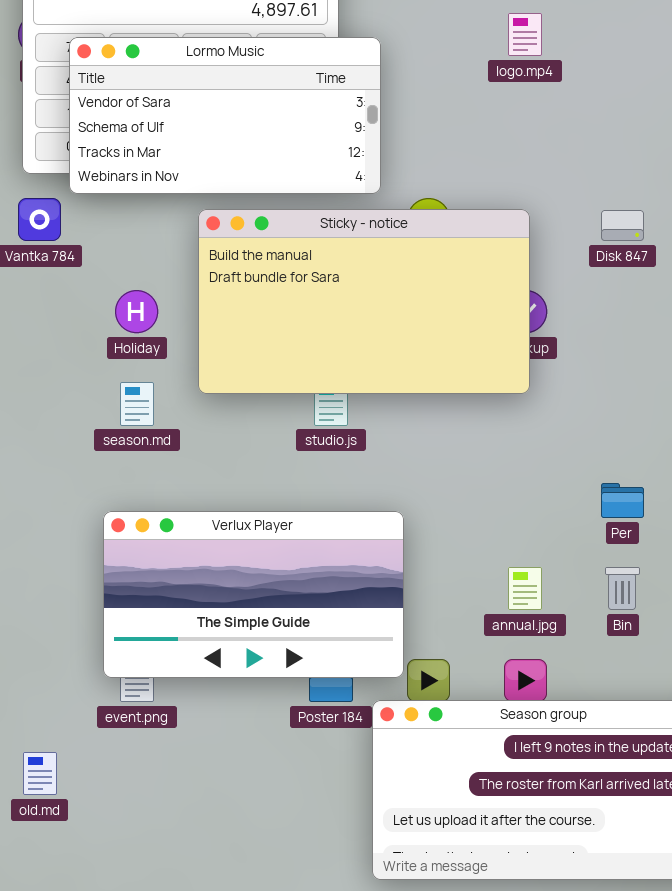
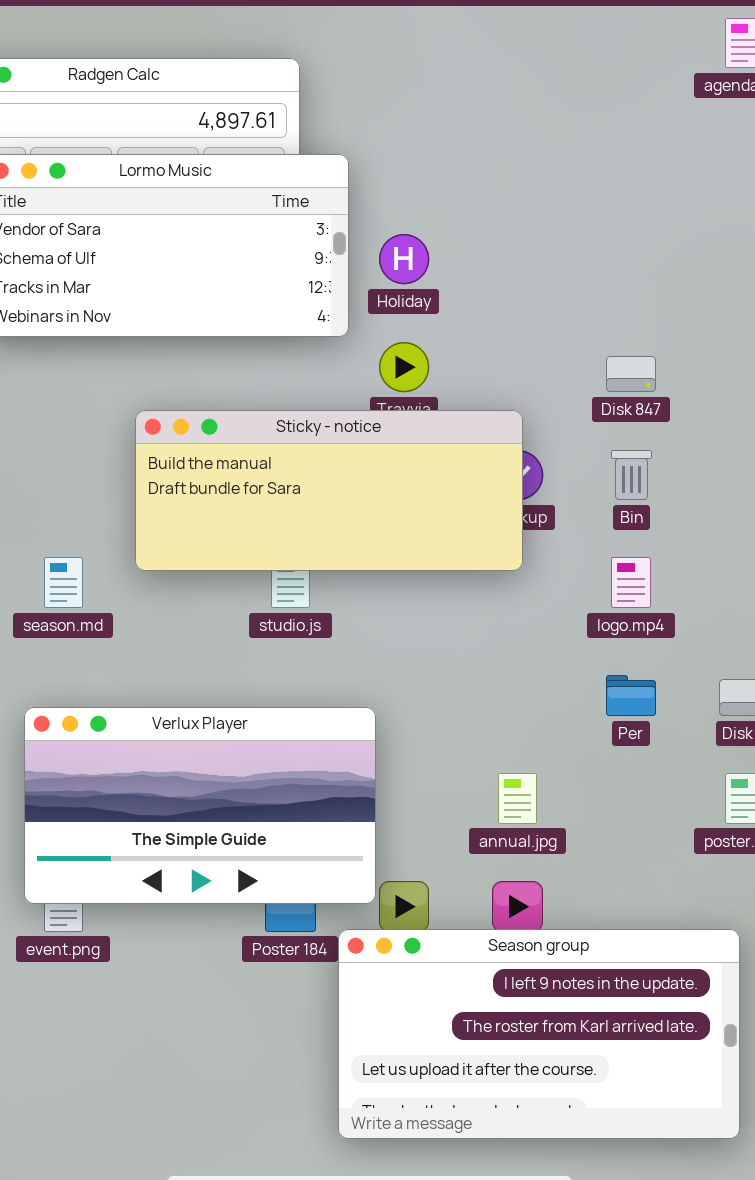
logo.mp4: [508,13,542,56] -> [611,557,651,608], moved
Sticky - notice: [198,209,530,394] -> [135,410,523,571], resized
Holiday: [115,290,158,333] -> [379,234,429,284], moved
Bin: [605,567,640,610] -> [611,450,652,500], moved

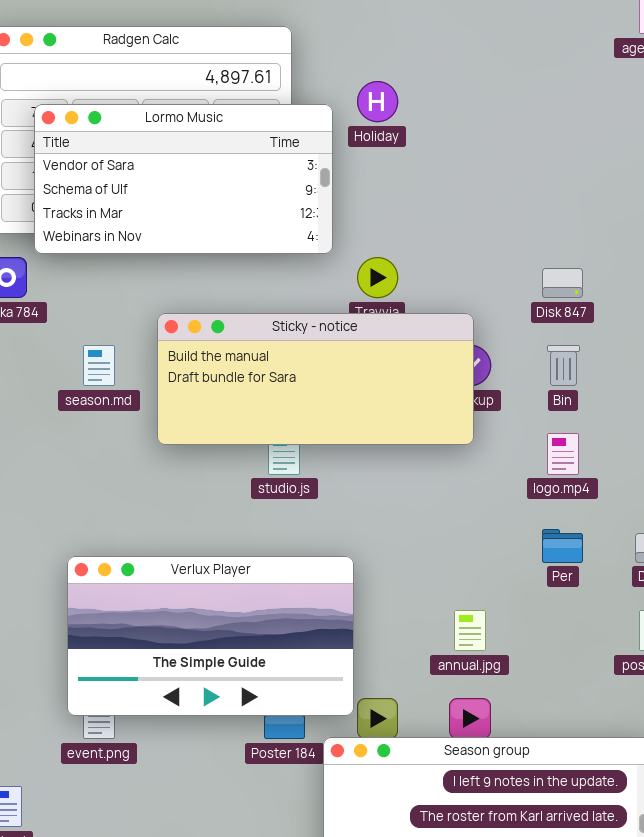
Holiday: [379,234,429,284] -> [357,81,398,122], moved
season.md: [44,557,83,608] -> [83,345,115,386], moved

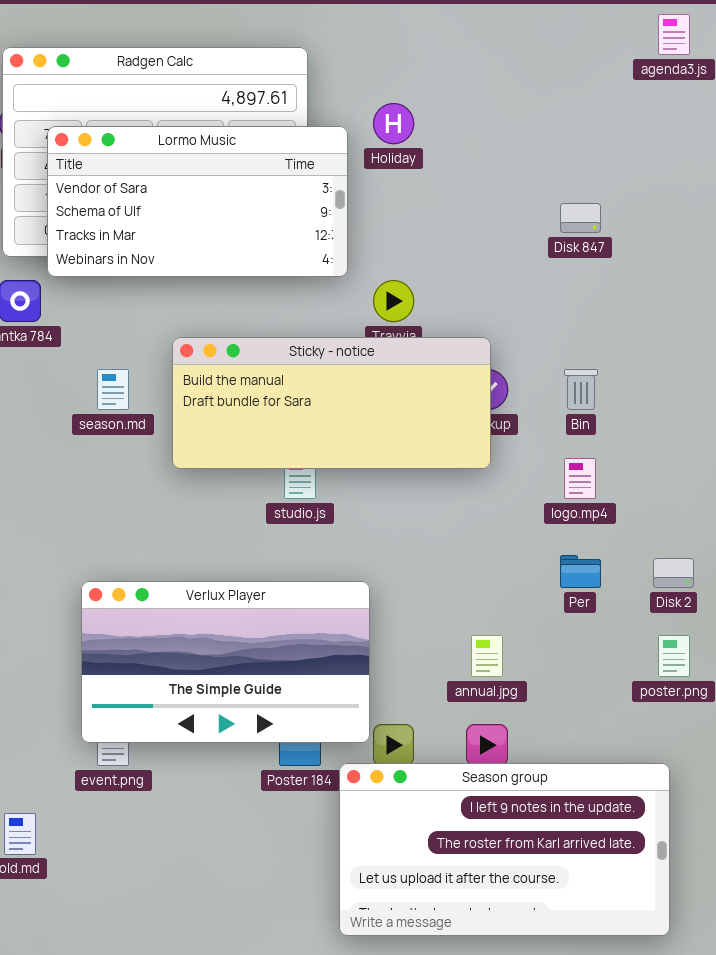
Disk 847: [542,268,583,298] -> [560,203,601,233], moved

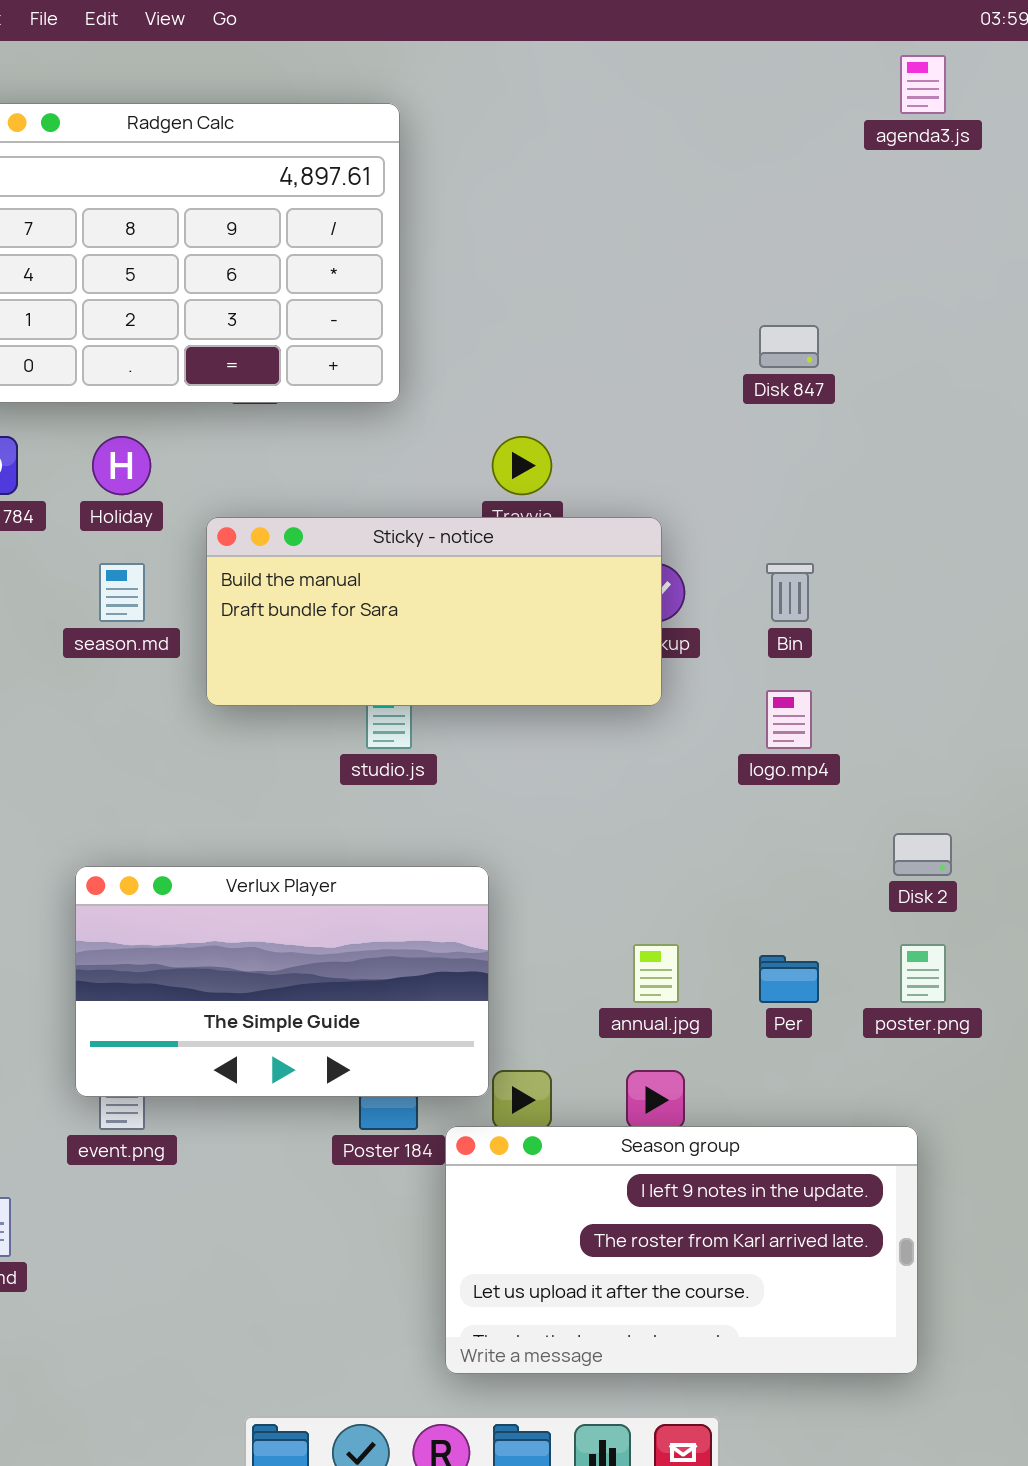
Holiday: [373,103,414,144] -> [92,436,151,495], moved
Lormo Music: [47,126,348,277] -> none, closed
Per: [560,555,601,588] -> [759,955,819,1003], moved

